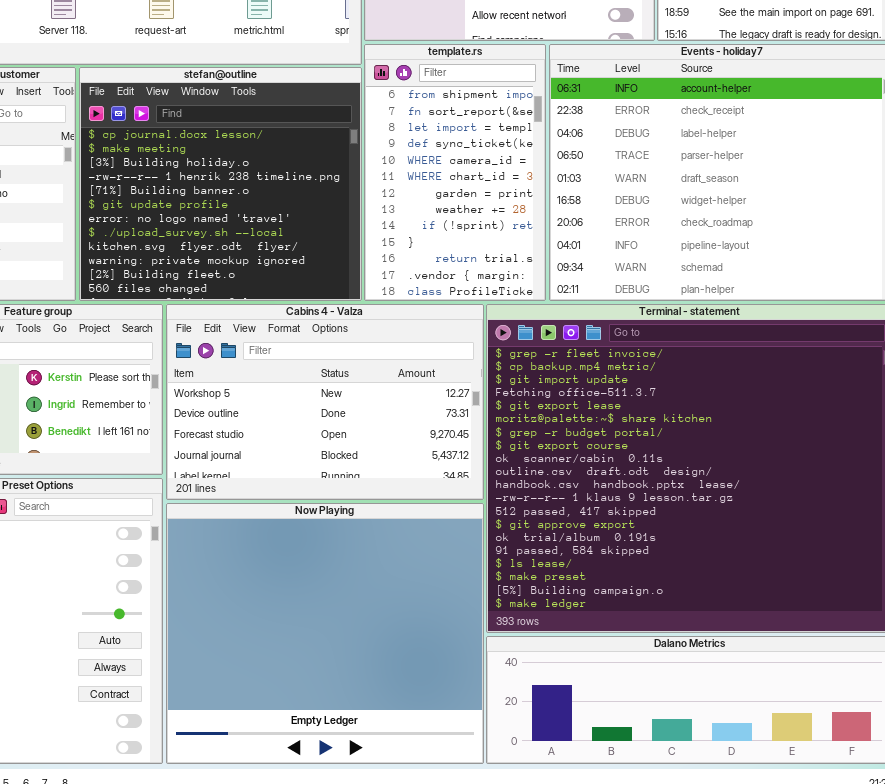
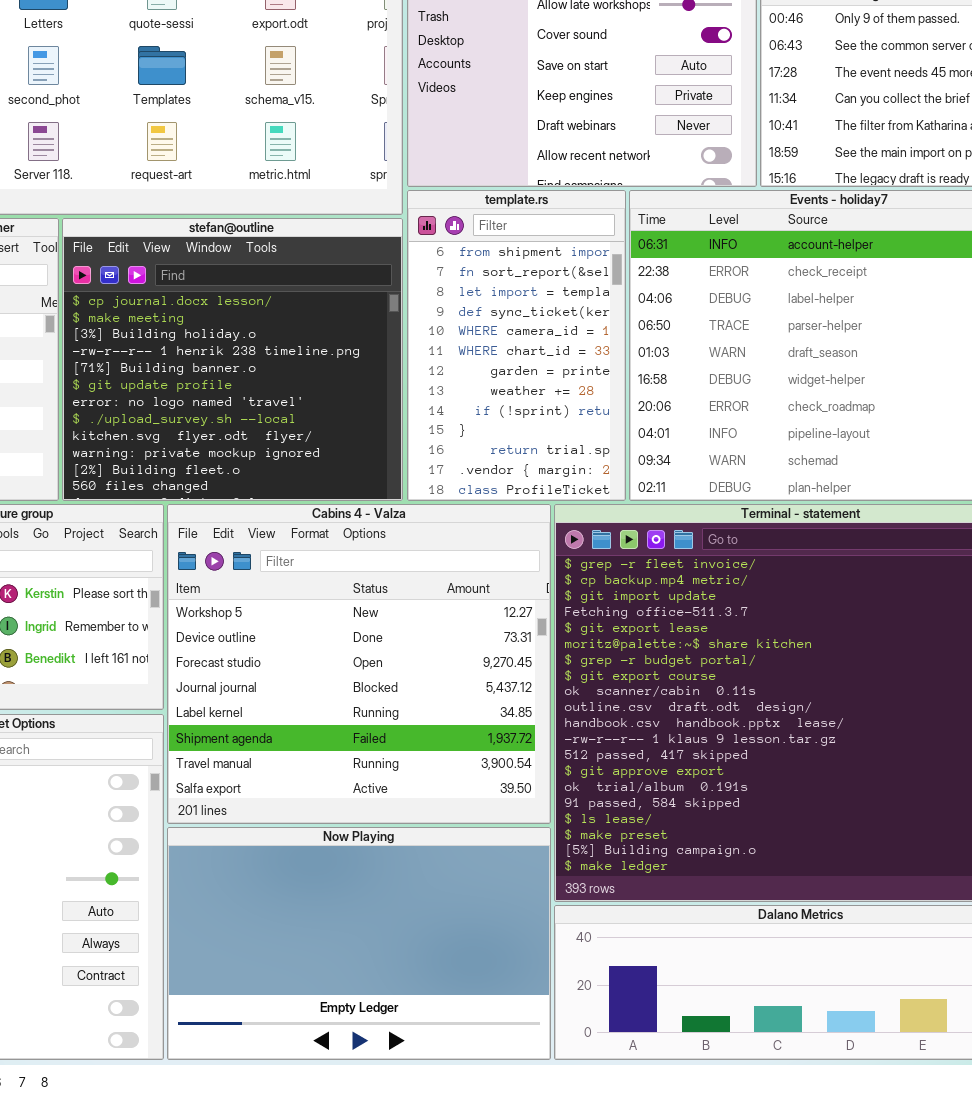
Cabins 4 - Valza: [166,304,484,500] -> [167,504,551,824], resized
Now Playing: [166,503,484,764] -> [167,827,551,1060], resized

